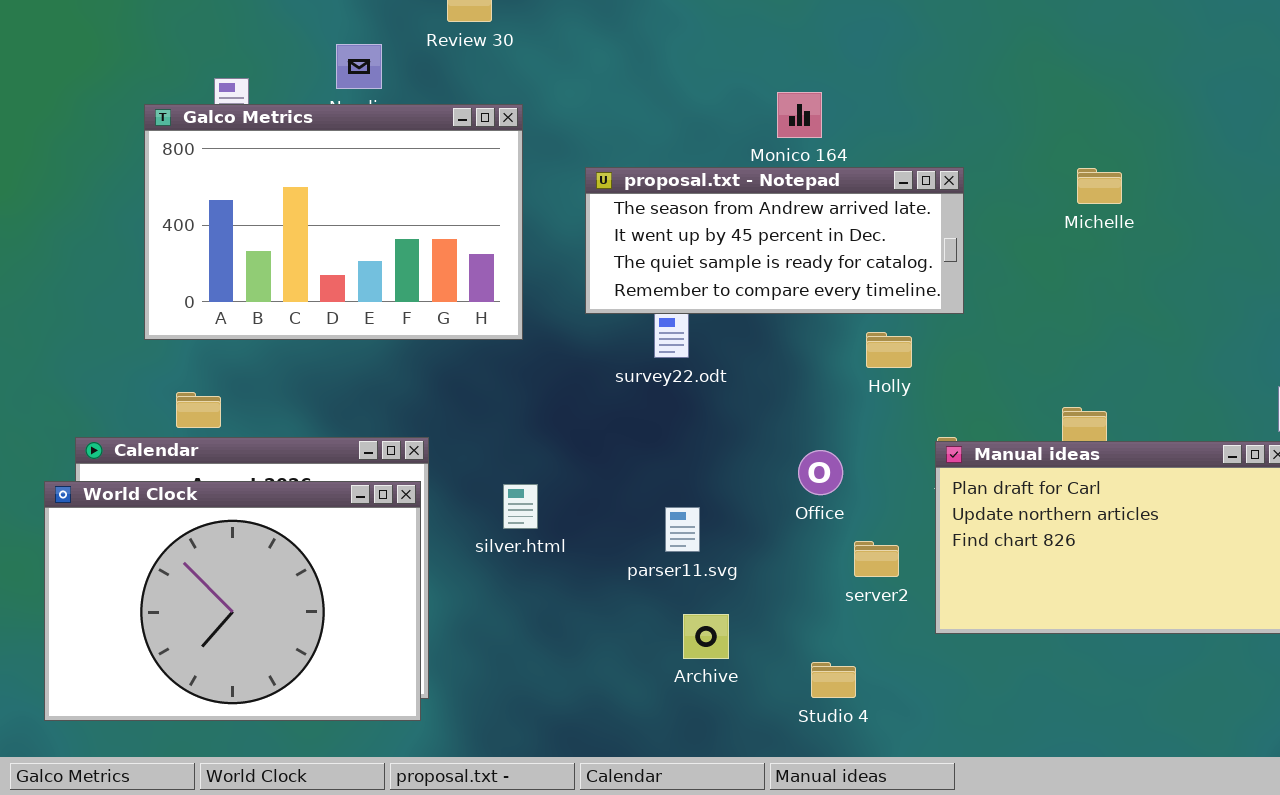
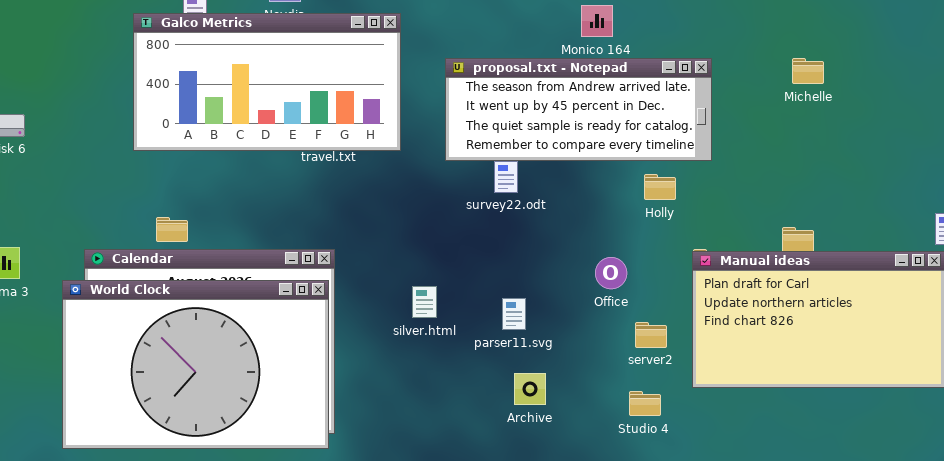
Galco Metrics: [144,104,523,340] -> [133,13,401,151], resized
silver.html: [503,484,538,529] -> [412,286,437,318], moved
Studio 4: [811,662,856,698] -> [629,391,661,416], moved

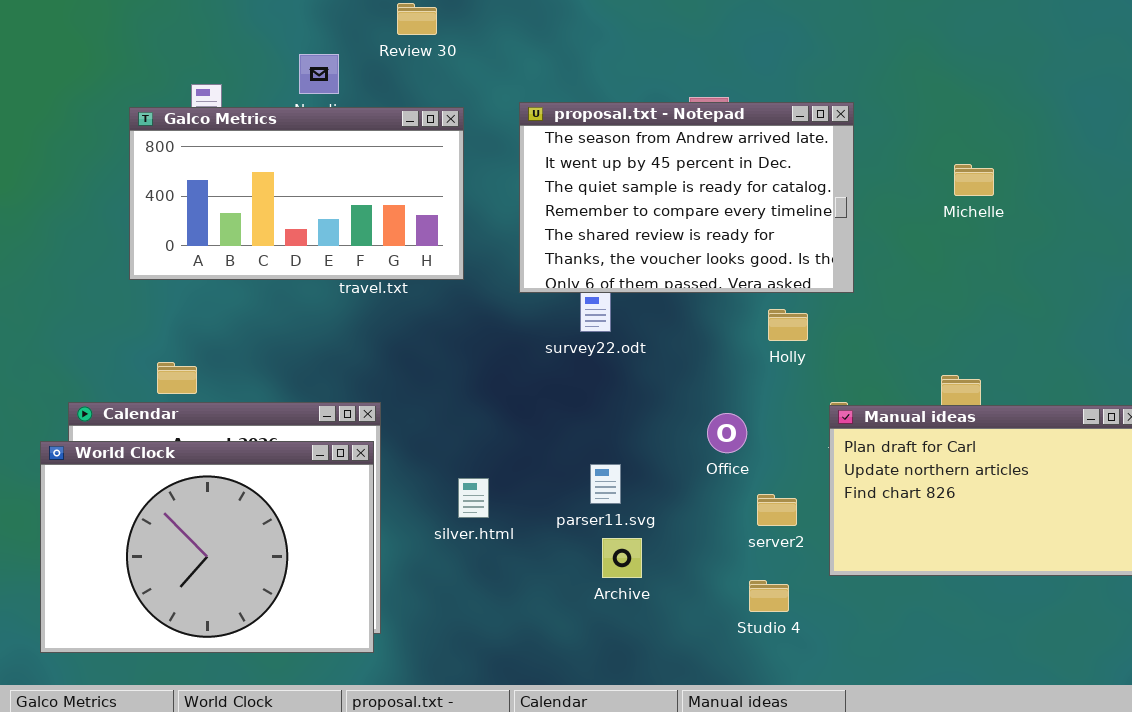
proposal.txt - Notepad: [445,58,712,161] -> [519,102,854,293], resized
silver.html: [412,286,437,318] -> [458,478,489,518], moved
Archive: [514,373,546,405] -> [602,538,642,578], moved

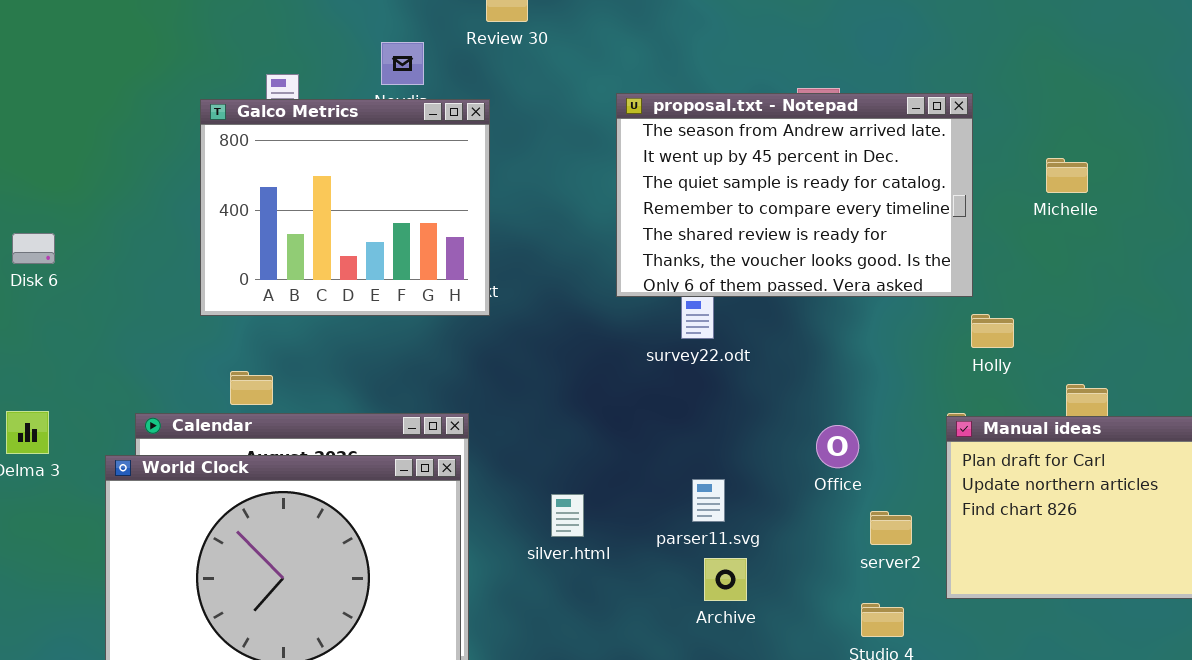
Galco Metrics: [129,107,464,280] -> [200,99,490,316], resized
Michelle: [954,164,994,196] -> [1046,158,1088,193], moved
Holly: [768,309,808,341] -> [971,314,1014,348], moved

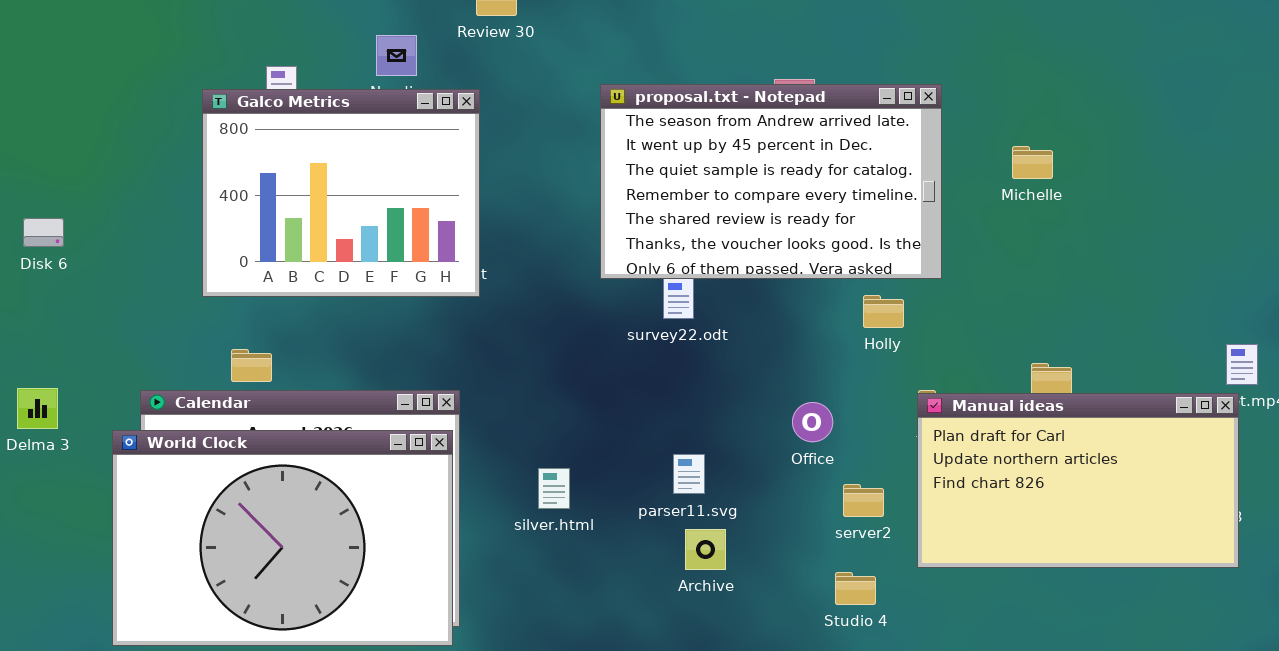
Holly: [971,314,1014,348] -> [863,295,904,328], moved

